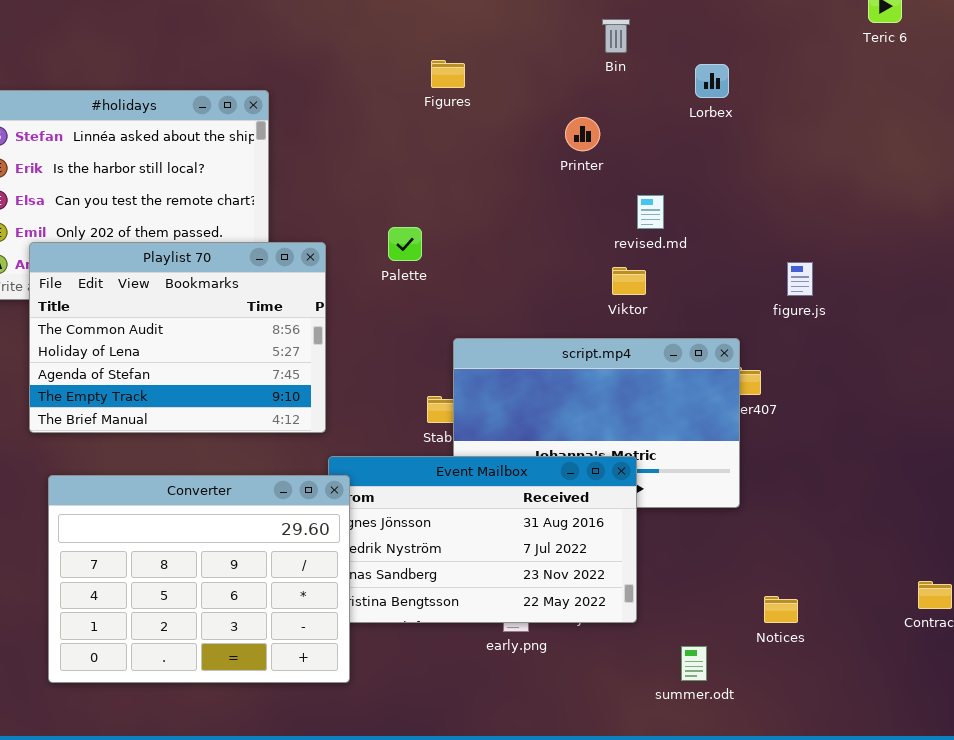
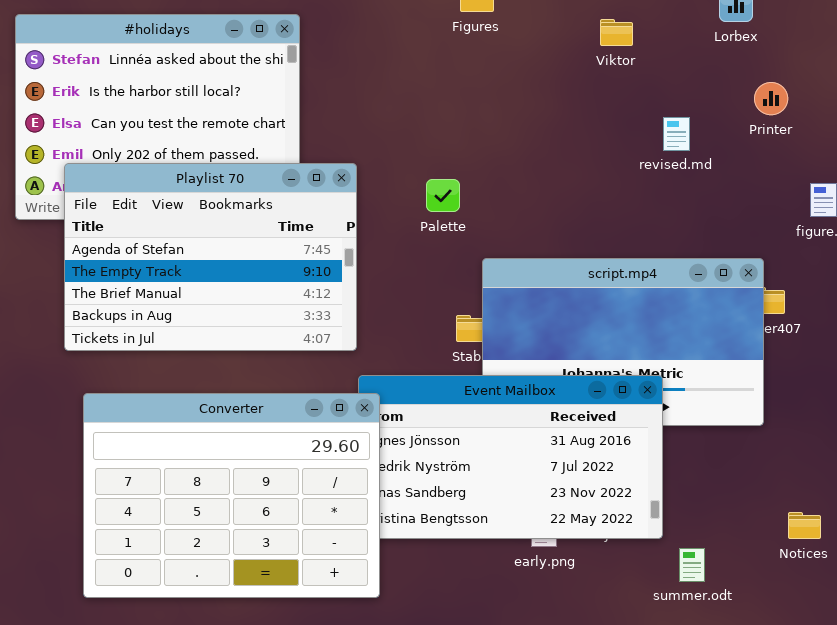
Printer: [565,117,600,151] -> [754,82,788,115], moved
Palette: [388,227,422,261] -> [426,179,460,212], moved
Playlist 70: [29,242,326,433] -> [64,163,357,351], scrolled down 2 rows
Viktor: [612,267,646,295] -> [600,19,633,46], moved
summer.odt: [681,646,707,681] -> [679,548,705,582], moved

